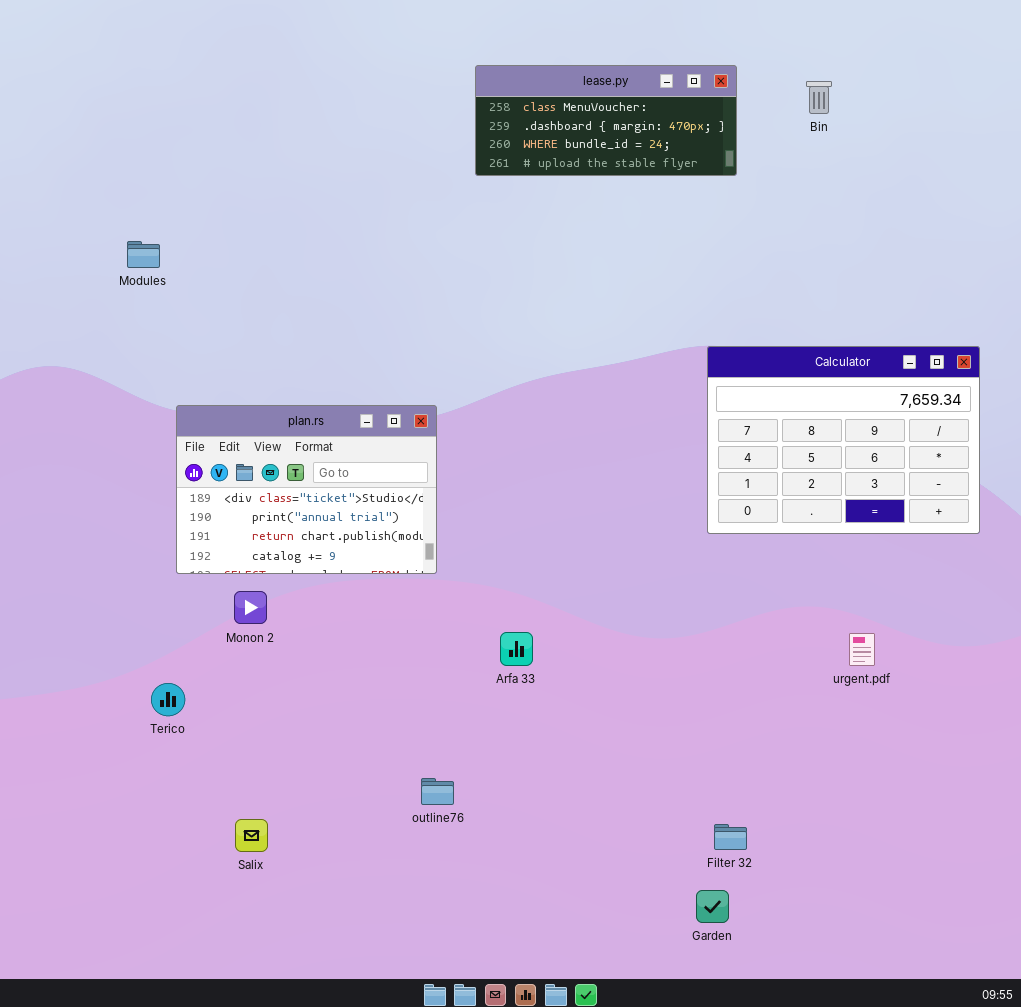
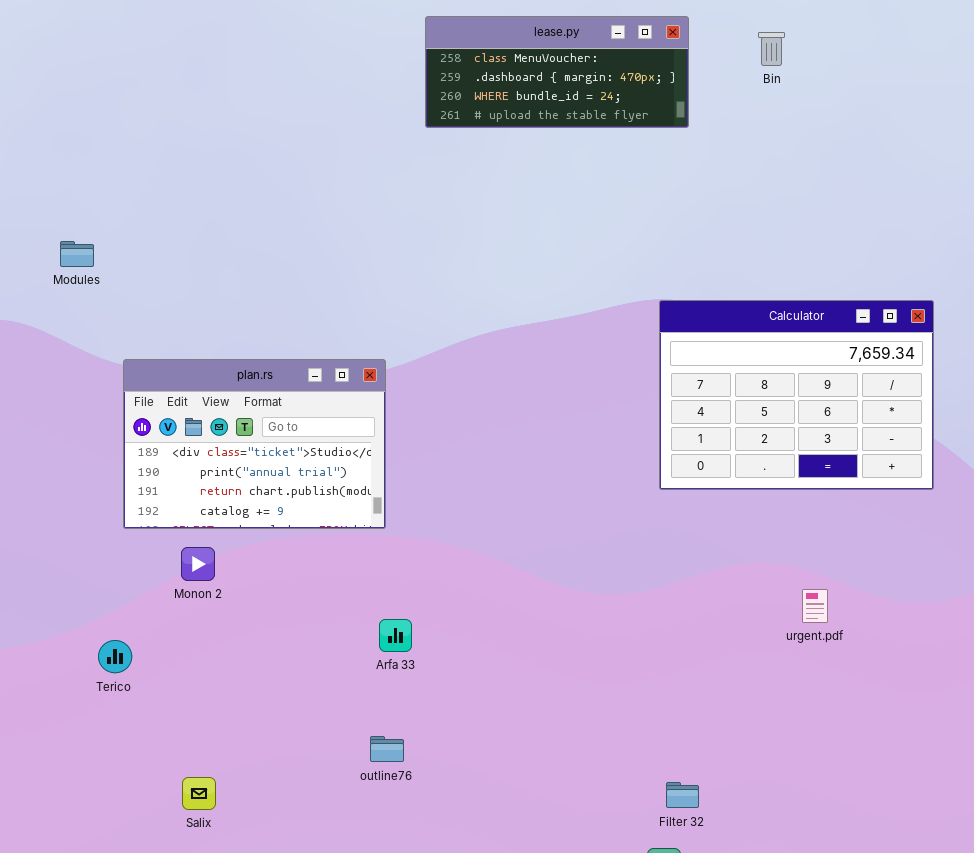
Modules: [127,241,160,268] -> [60,241,94,267], moved
Arfa 33: [500,632,533,666] -> [379,619,412,652], moved

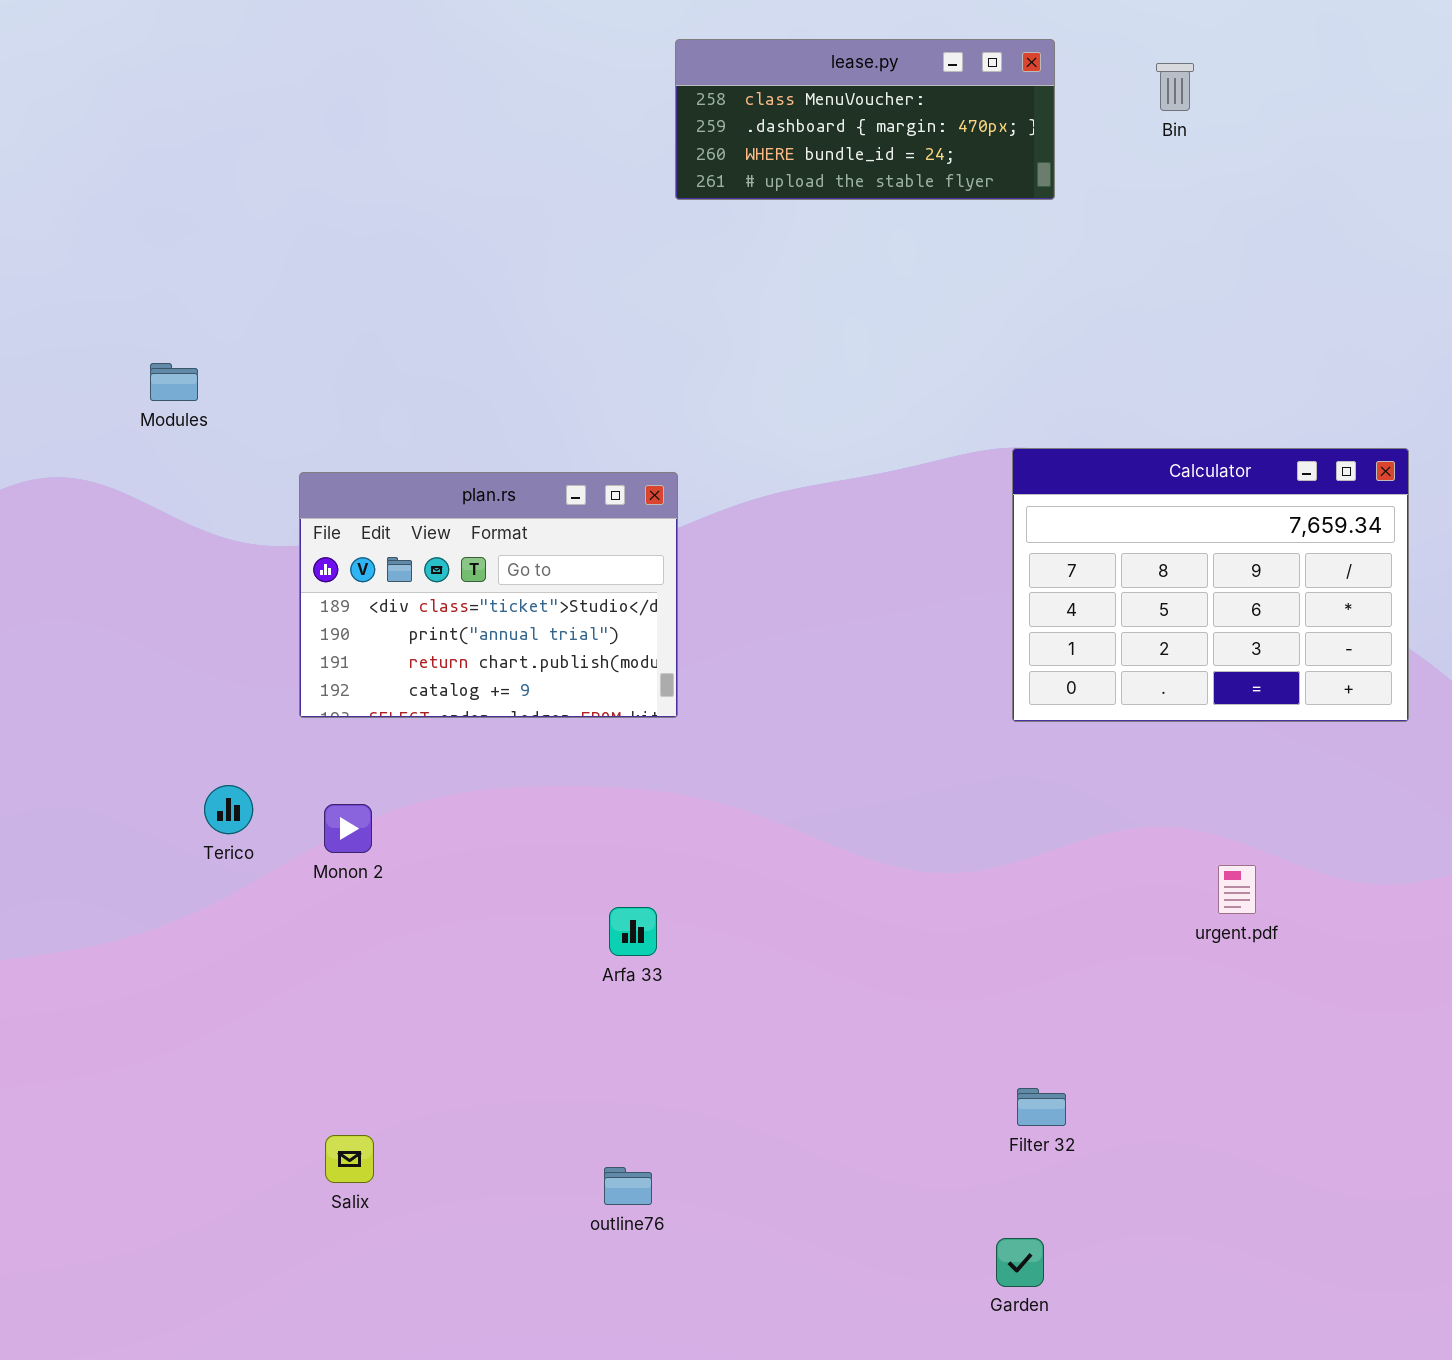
plan.rs: [123,359,386,529] -> [299,472,678,718], moved
Terico: [98,640,132,673] -> [204,785,253,834], moved
outline76: [370,736,404,762] -> [604,1167,652,1205], moved
Filter 32: [666,782,699,808] -> [1017,1088,1066,1126], moved

